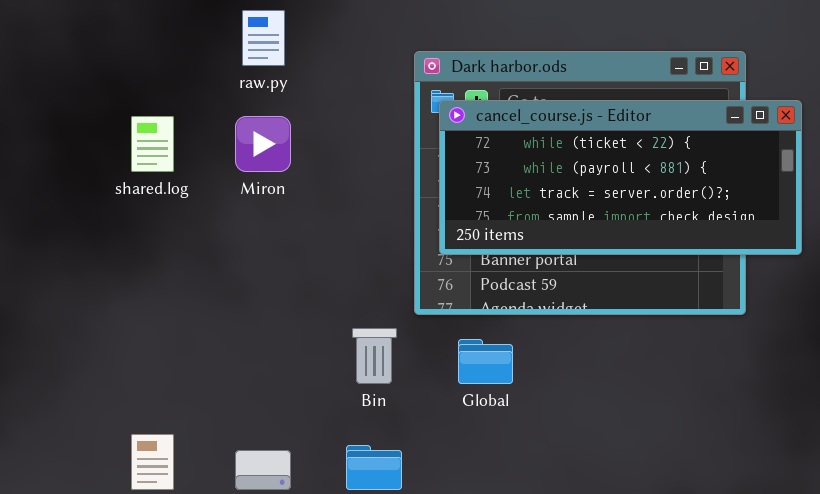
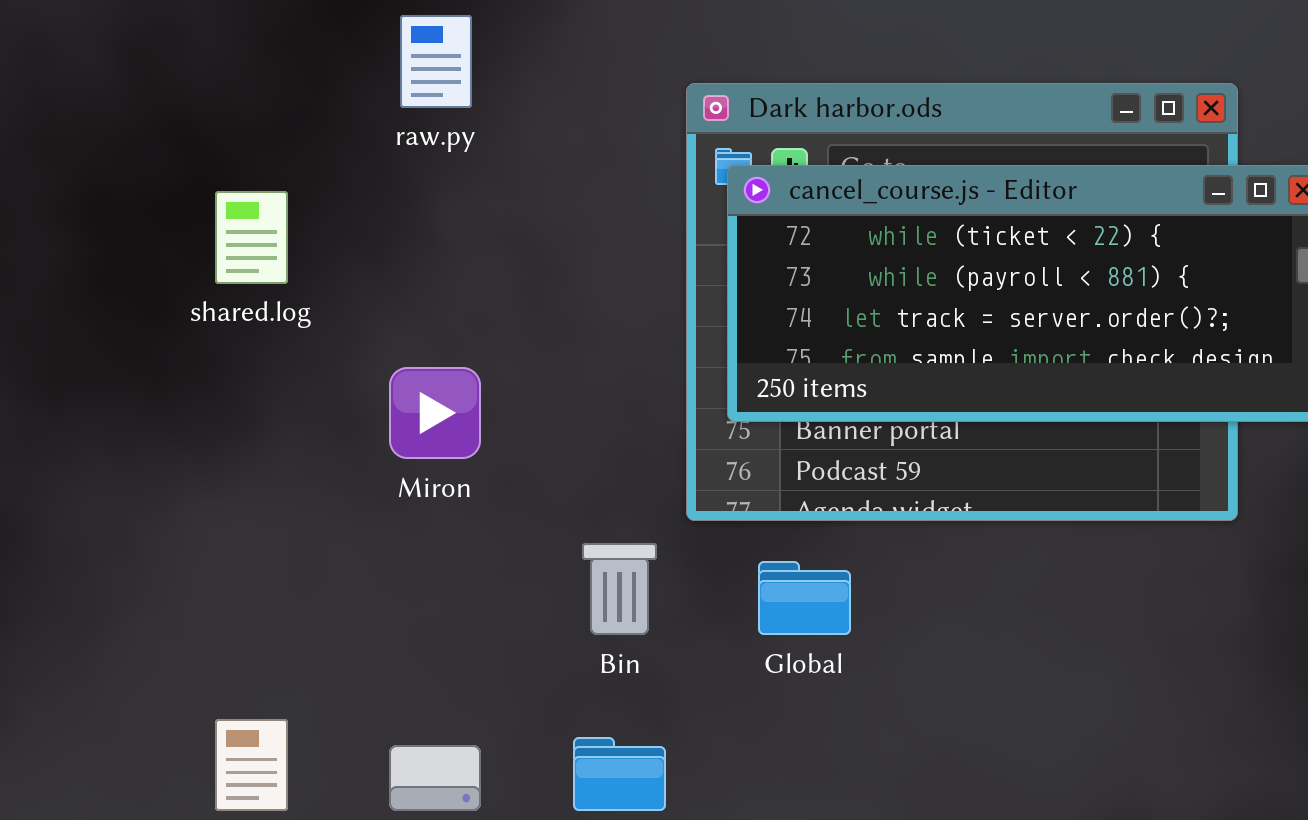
Miron: [235,116,291,172] -> [389,367,481,459], moved

